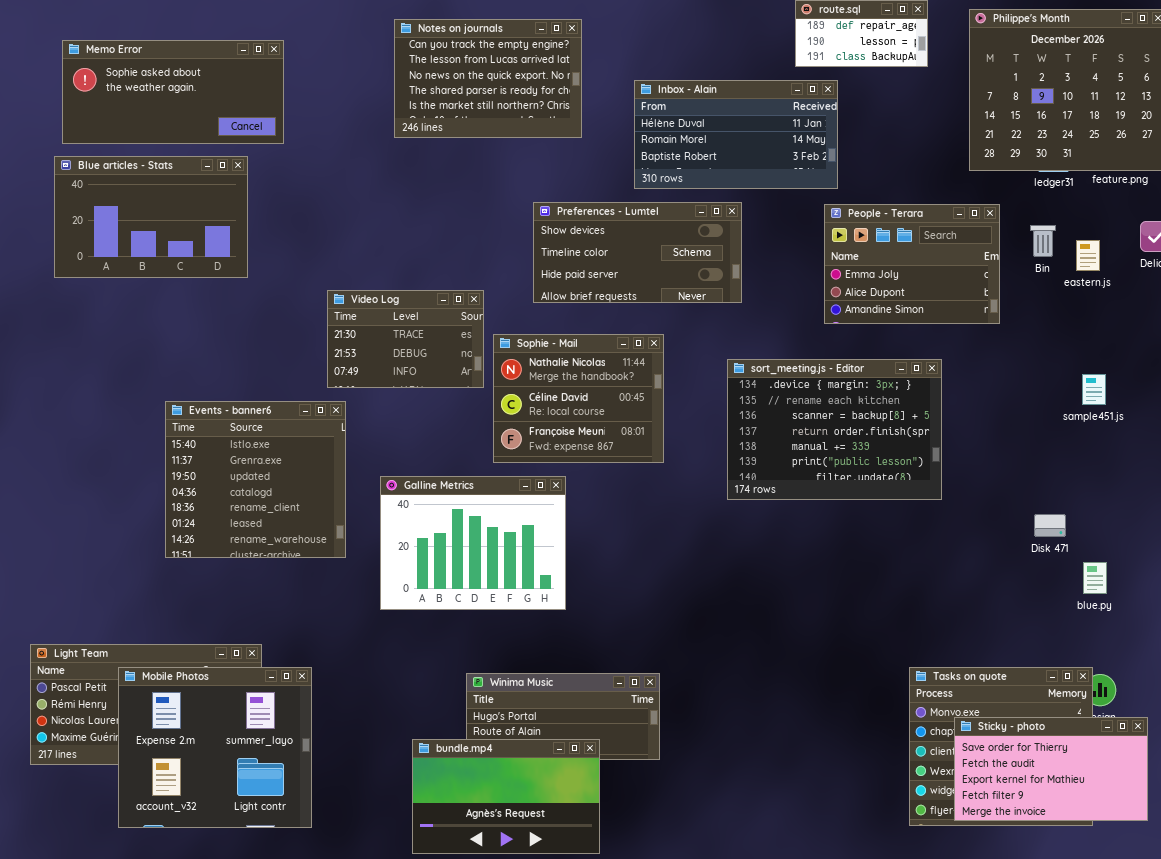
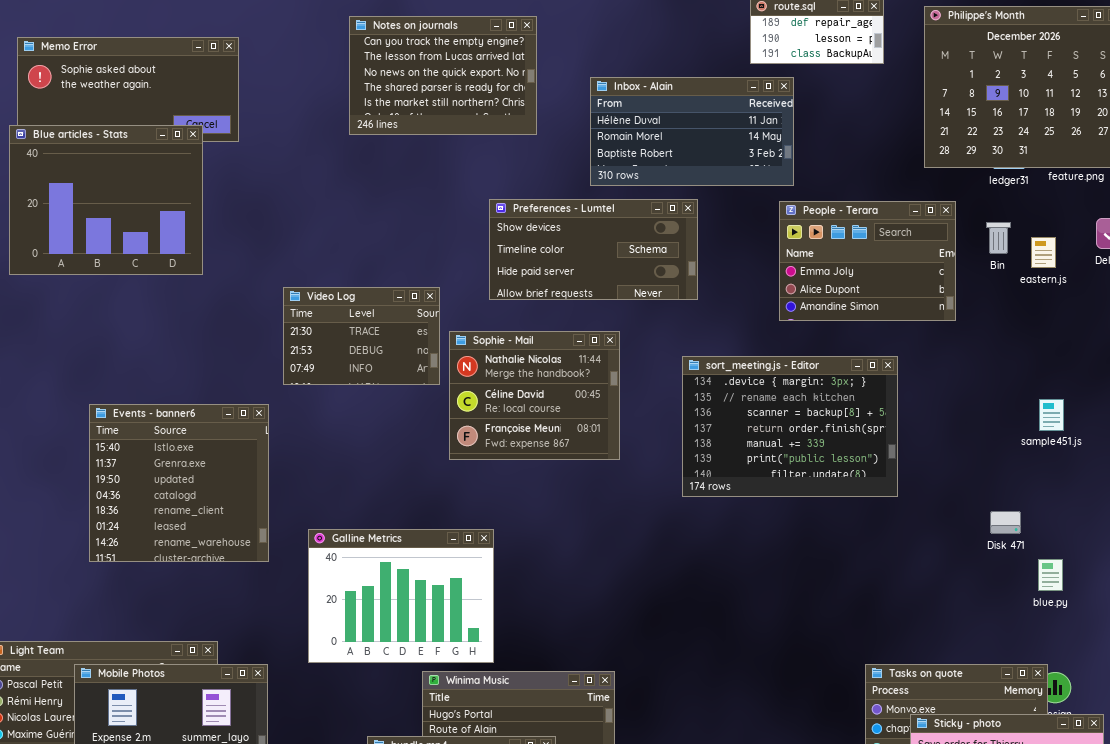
Blue articles - Stats: [54,156,248,278] -> [9,125,203,275], resized
sample451.js: [1082,374,1106,405] -> [1039,399,1064,431], moved
Events - banner6: [165,401,346,558] -> [89,404,269,562], moved
Galline Metrics: [380,476,566,610] -> [308,529,494,663], moved

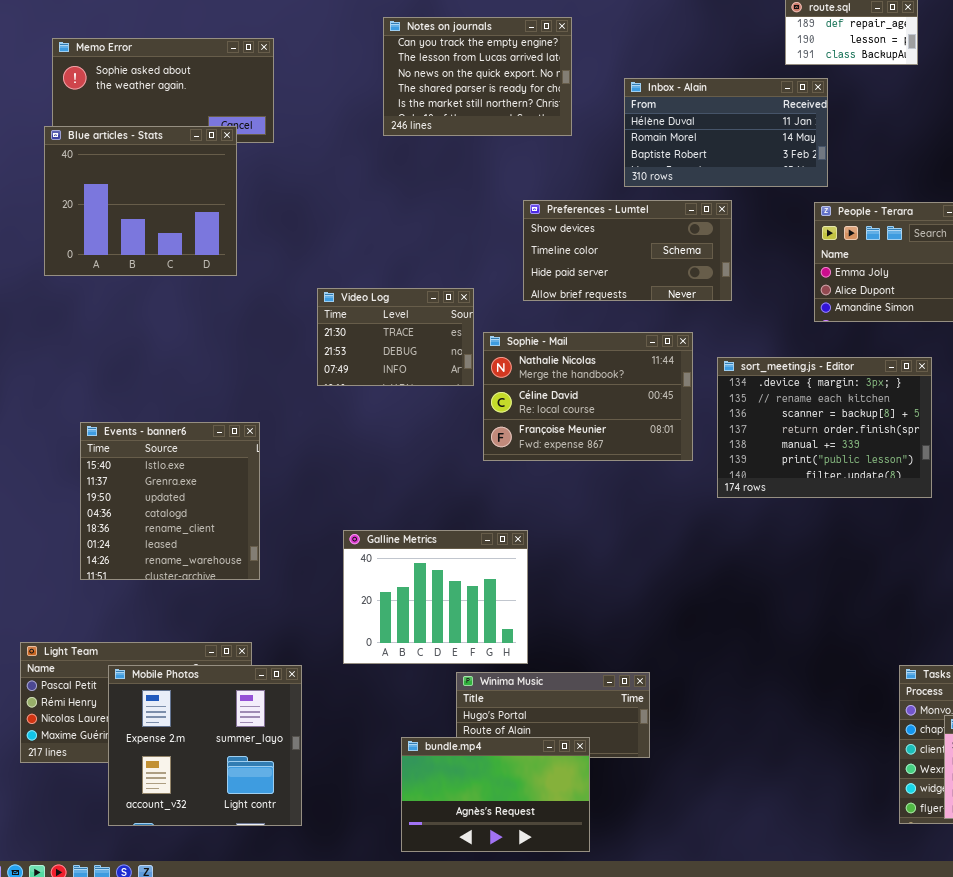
Sophie - Mail: [449,331,620,460] -> [483,332,693,461], resized
Events - banner6: [89,404,269,562] -> [80,422,260,580], moved

